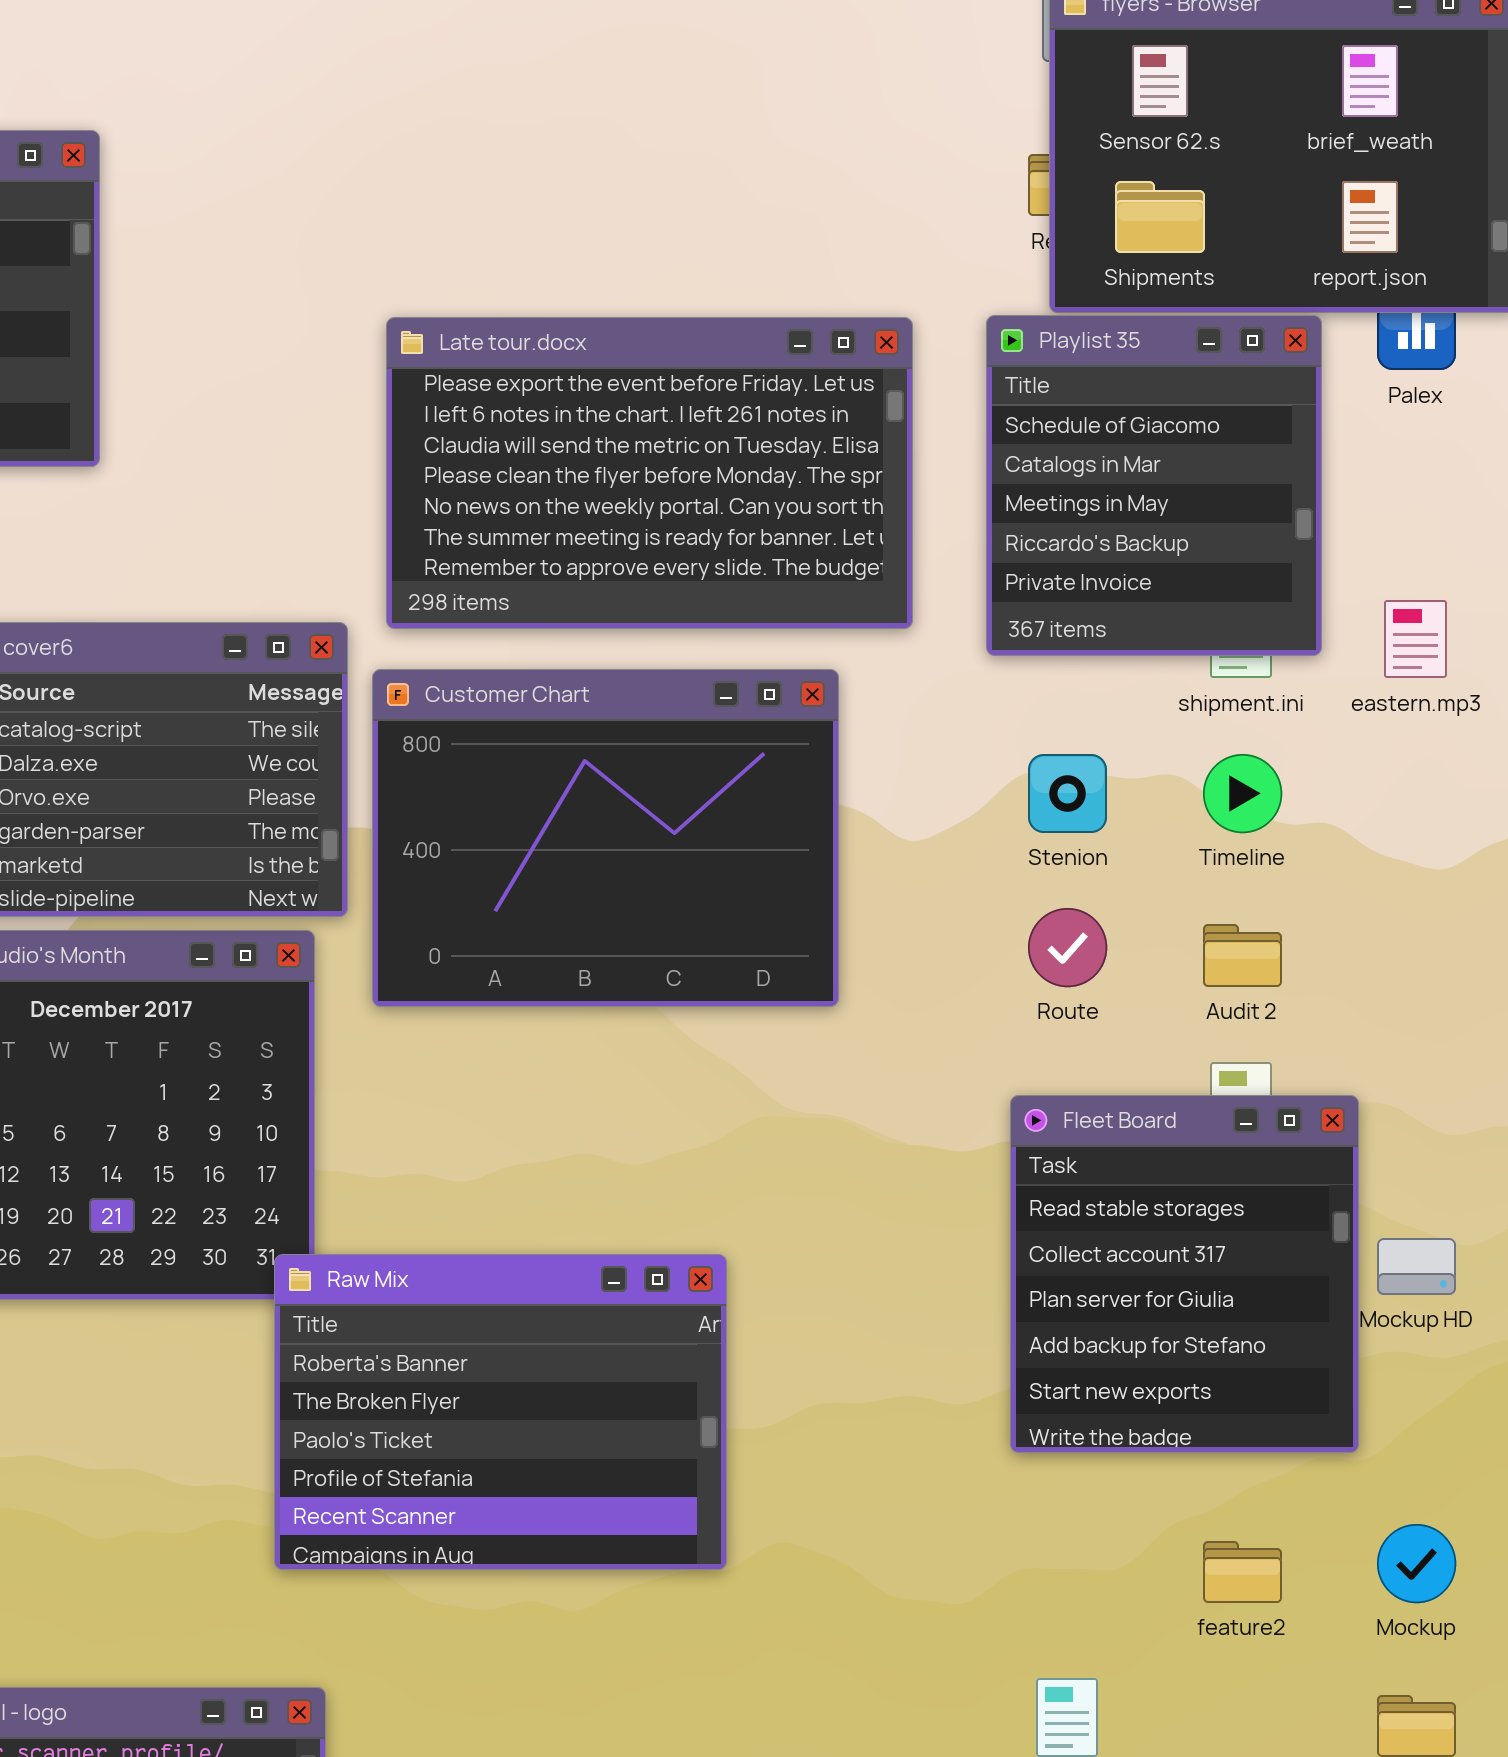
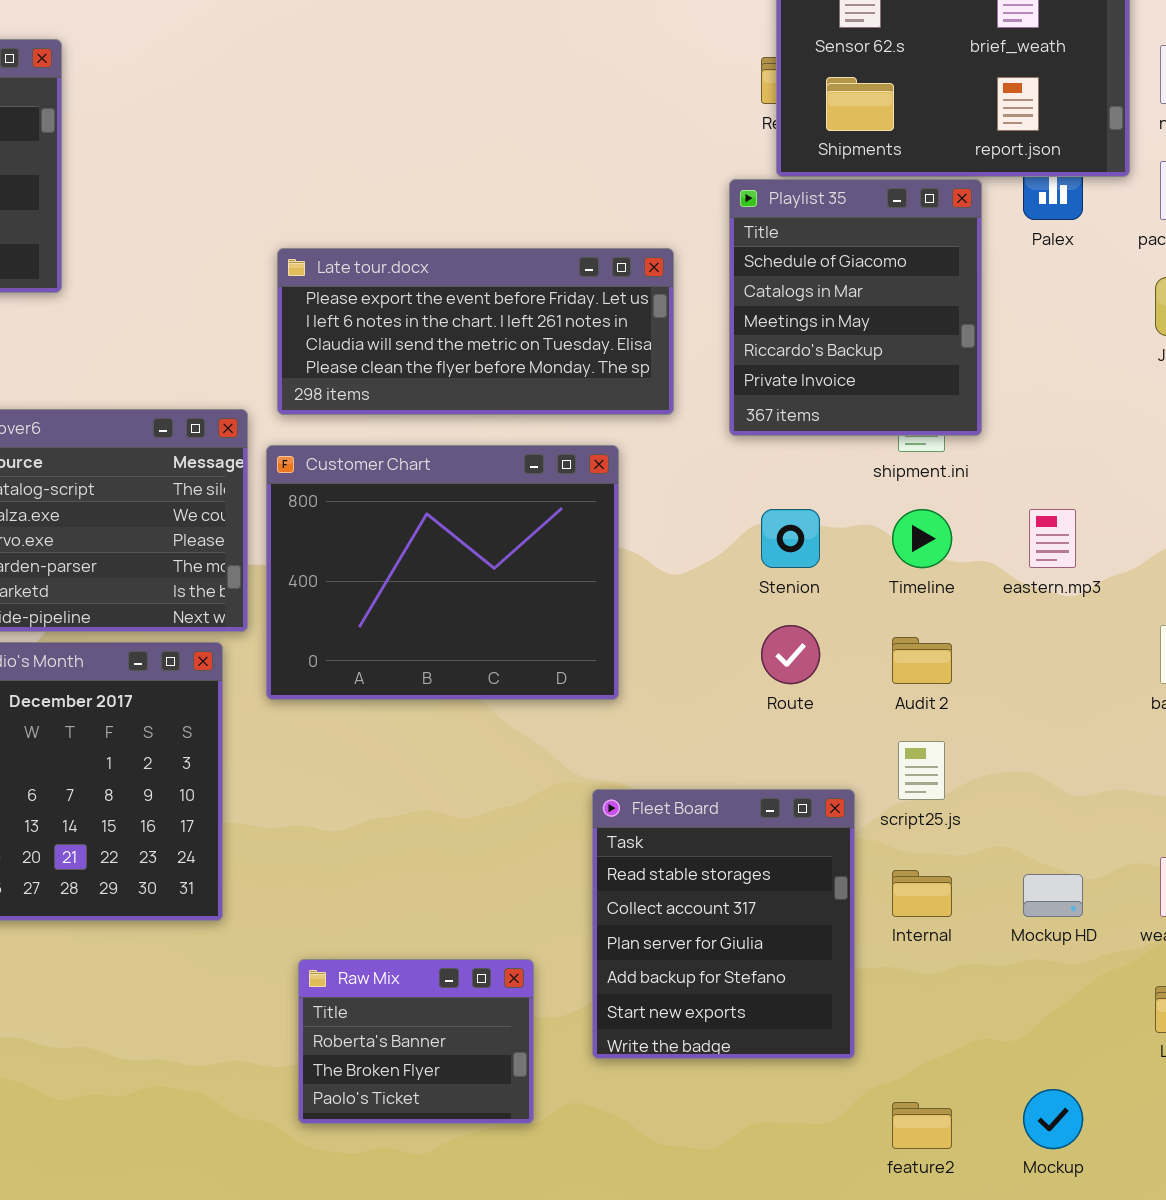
Late tour.docx: [386,317,913,629] -> [277,248,674,415], resized
eastern.mp3: [1384,600,1447,678] -> [1029,509,1076,568], moved
Fleet Board: [1010,1095,1359,1453] -> [592,789,855,1059], moved
Raw Mix: [274,1254,727,1570] -> [298,959,534,1124], resized

